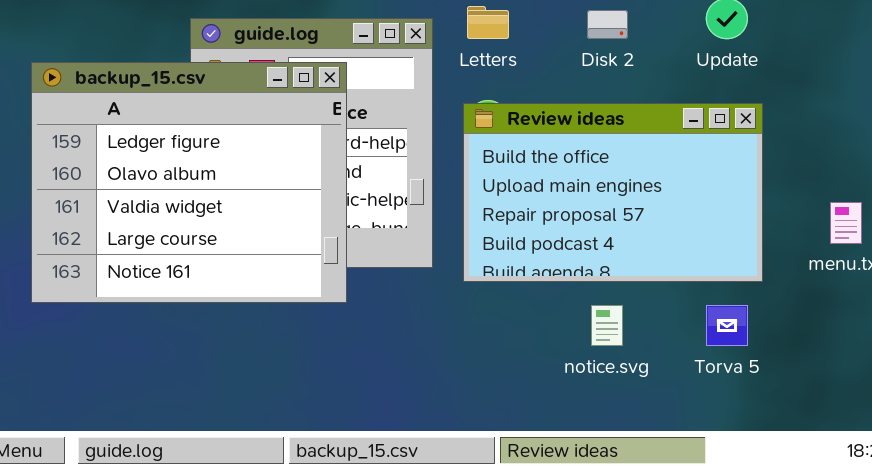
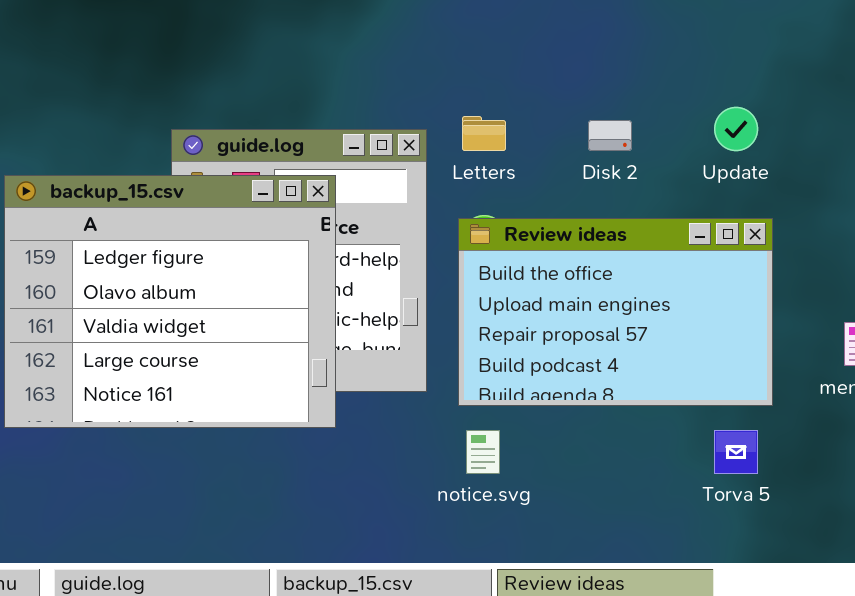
notice.svg: [591,305,623,346] -> [466,430,500,474], moved

